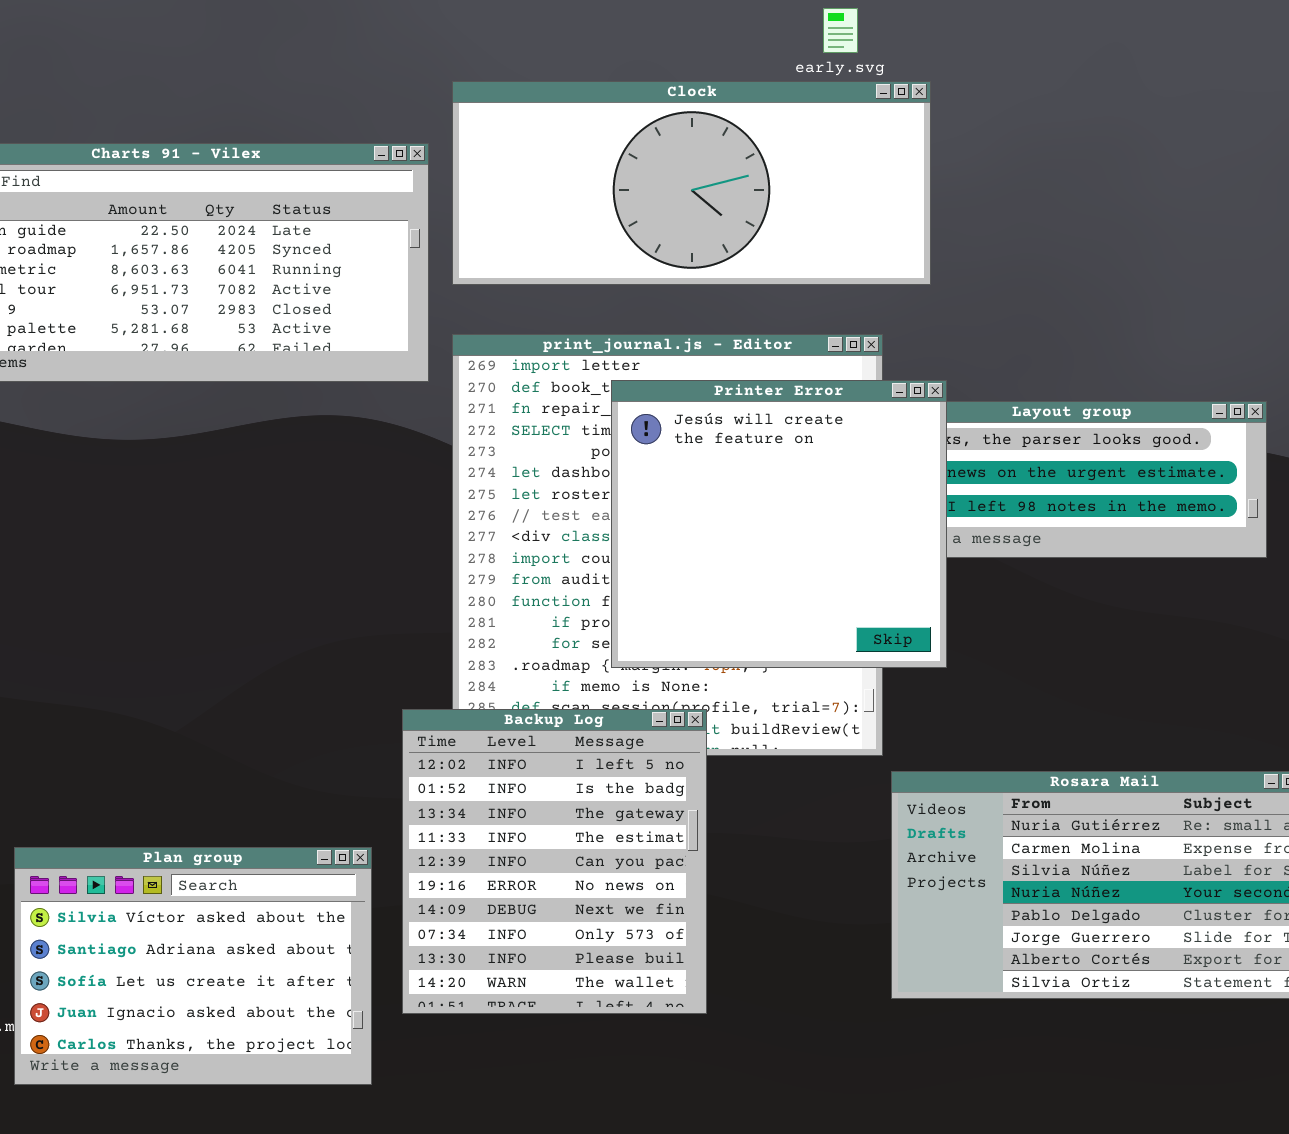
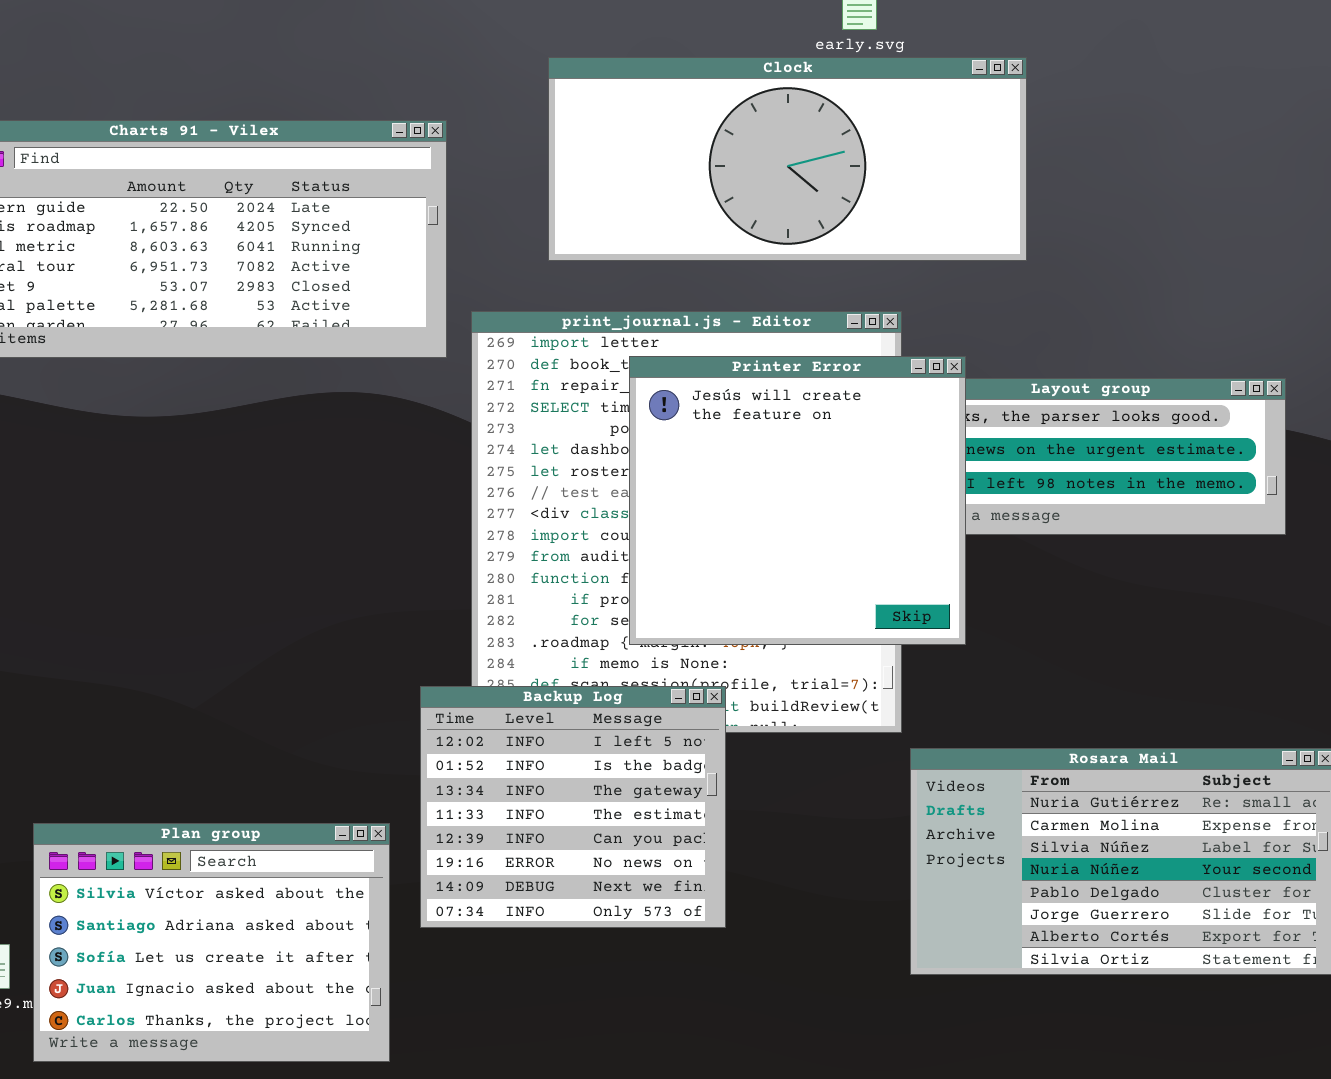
Clock: [452,81,931,285] -> [548,57,1027,261], moved
Backup Log: [402,709,707,1014] -> [420,686,726,928], resized

